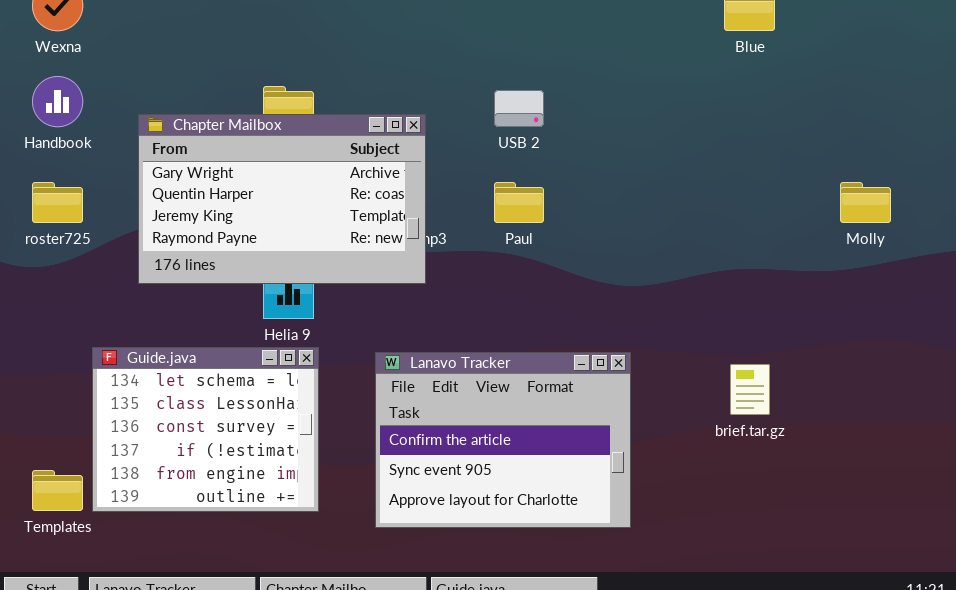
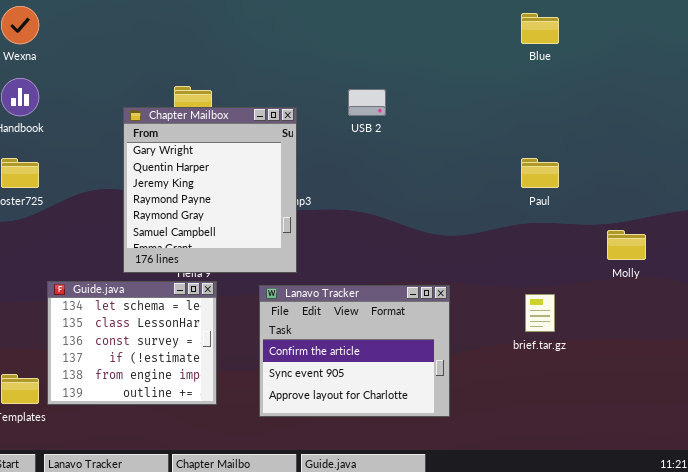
Chapter Mailbox: [138,114,426,284] -> [123,107,297,273], resized
Paul: [494,182,544,223] -> [521,158,559,188], moved
Molly: [840,182,891,223] -> [607,230,646,260], moved

